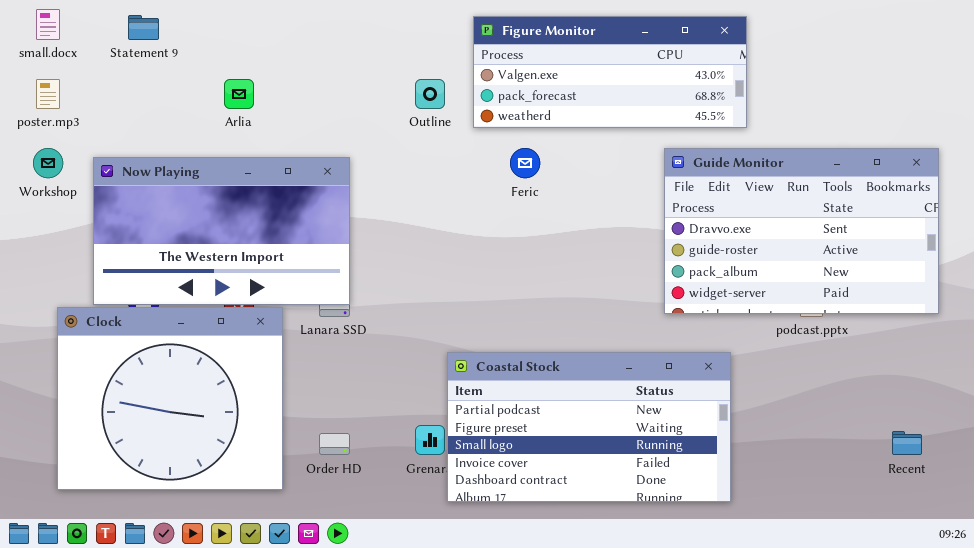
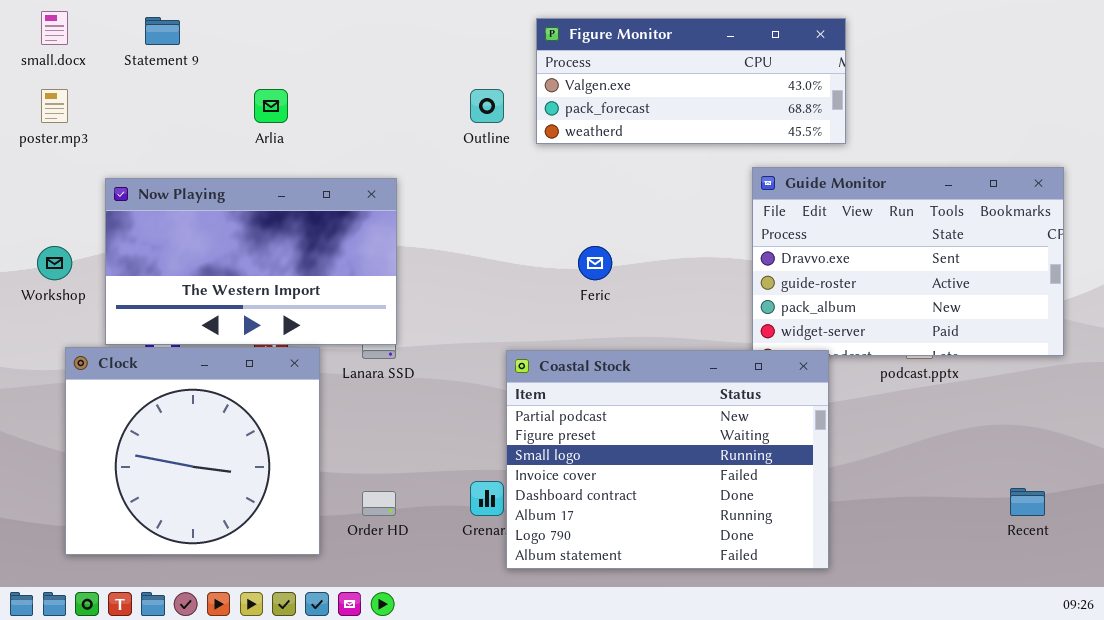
Workshop: [33,148,63,178] -> [37,246,72,280], moved
Feric: [510,148,540,178] -> [578,246,612,280], moved
Coastal Stock: [447,352,731,502] -> [506,350,829,569], resized

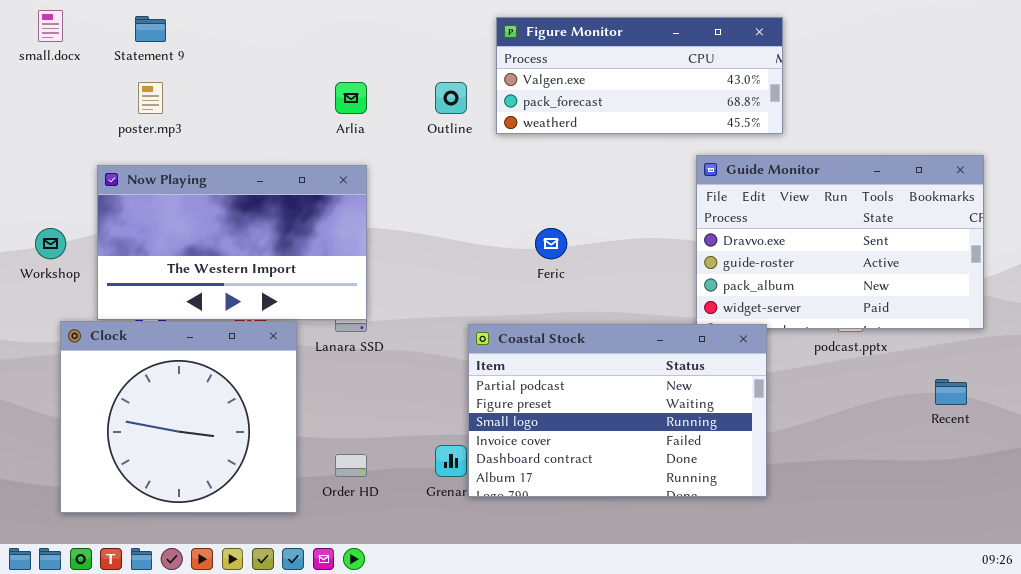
poster.mp3: [41,89,68,123] -> [138,82,163,114], moved
Arlia: [254,89,288,123] -> [335,82,367,114], moved
Coastal Stock: [506,350,829,569] -> [468,324,767,497], resized
Recent: [1010,488,1045,516] -> [935,379,967,405], moved

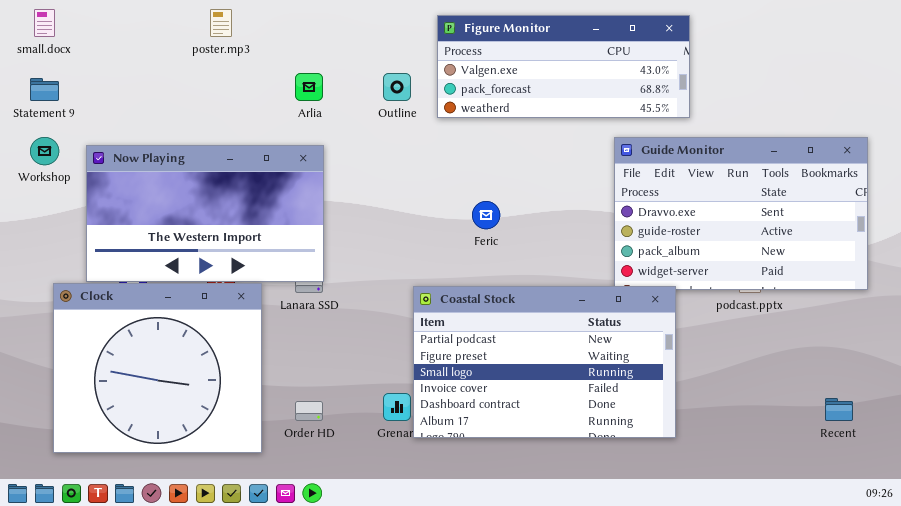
Statement 9: [135,16,166,42] -> [30,78,59,101], moved
poster.mp3: [138,82,163,114] -> [210,9,232,37], moved
Workshop: [35,228,66,259] -> [30,137,59,165], moved
Recent: [935,379,967,405] -> [825,398,853,421], moved

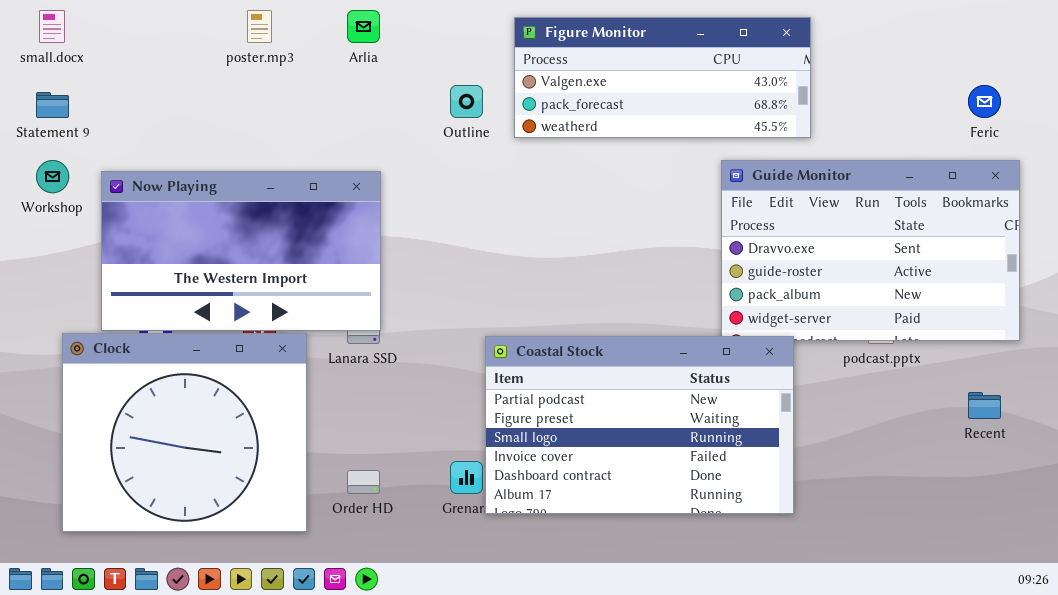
Arlia: [295,73,323,101] -> [347,10,380,43], moved
Feric: [472,201,500,229] -> [968,85,1001,118], moved
Recent: [825,398,853,421] -> [968,392,1001,419], moved

